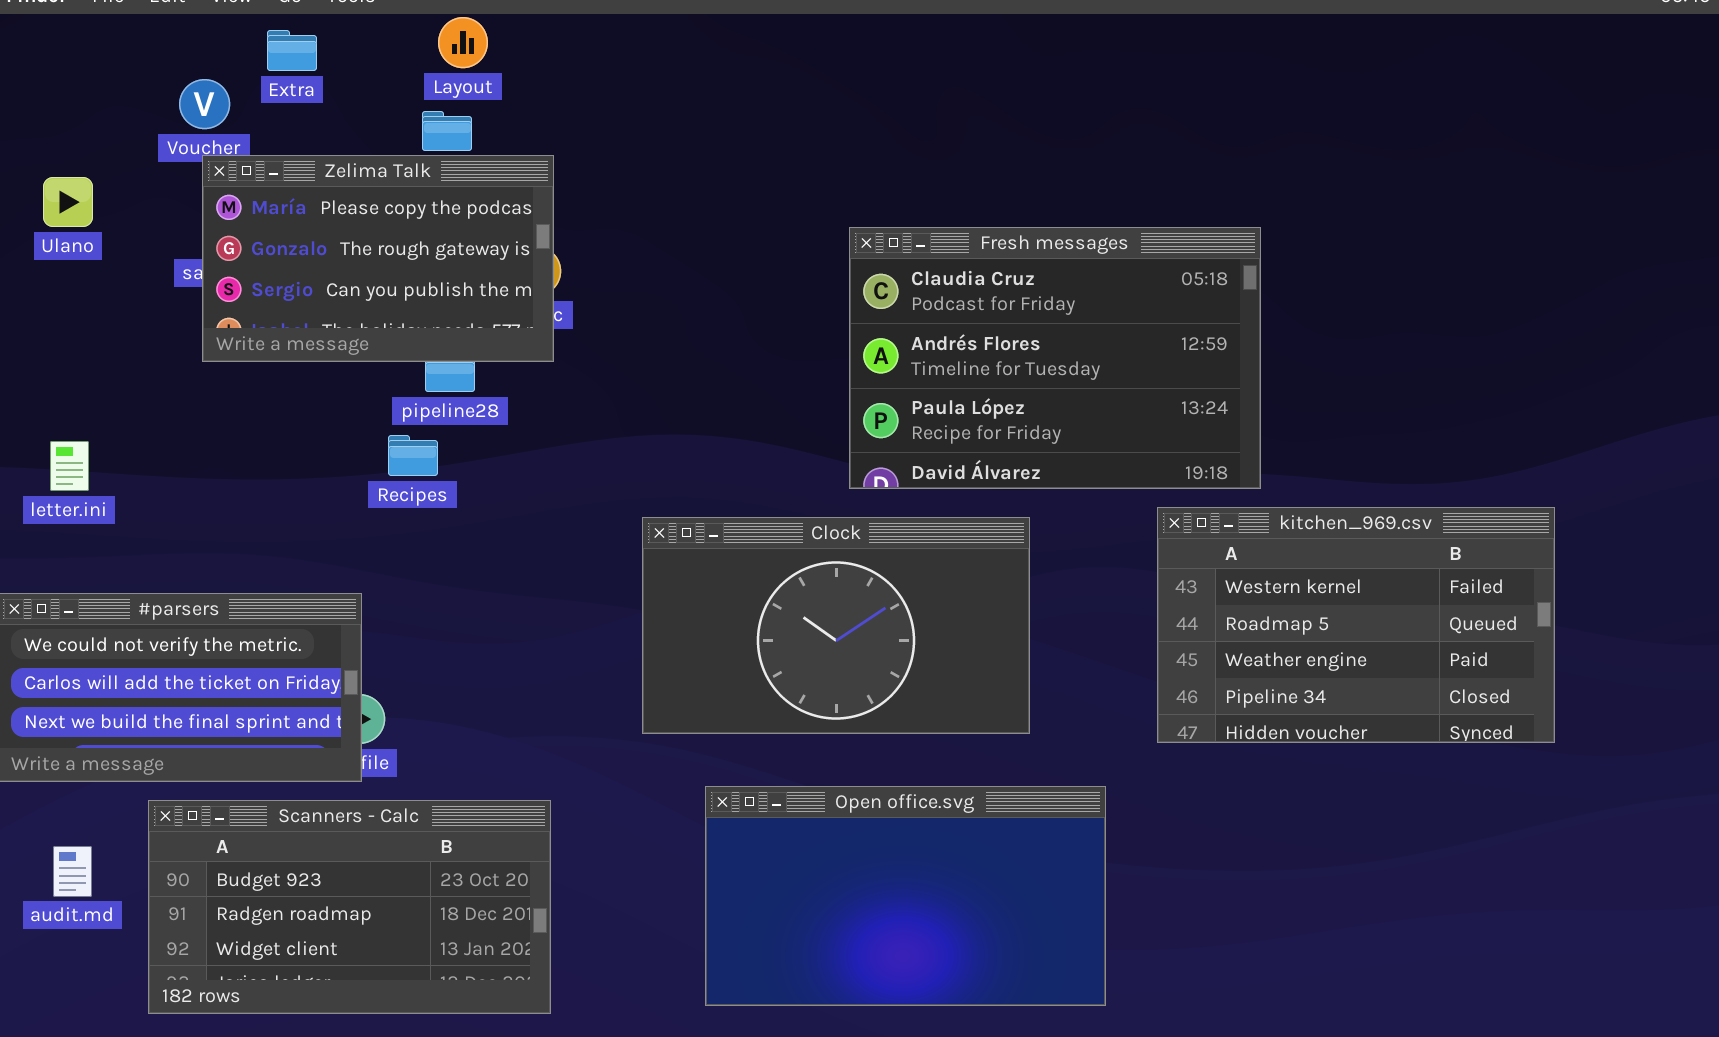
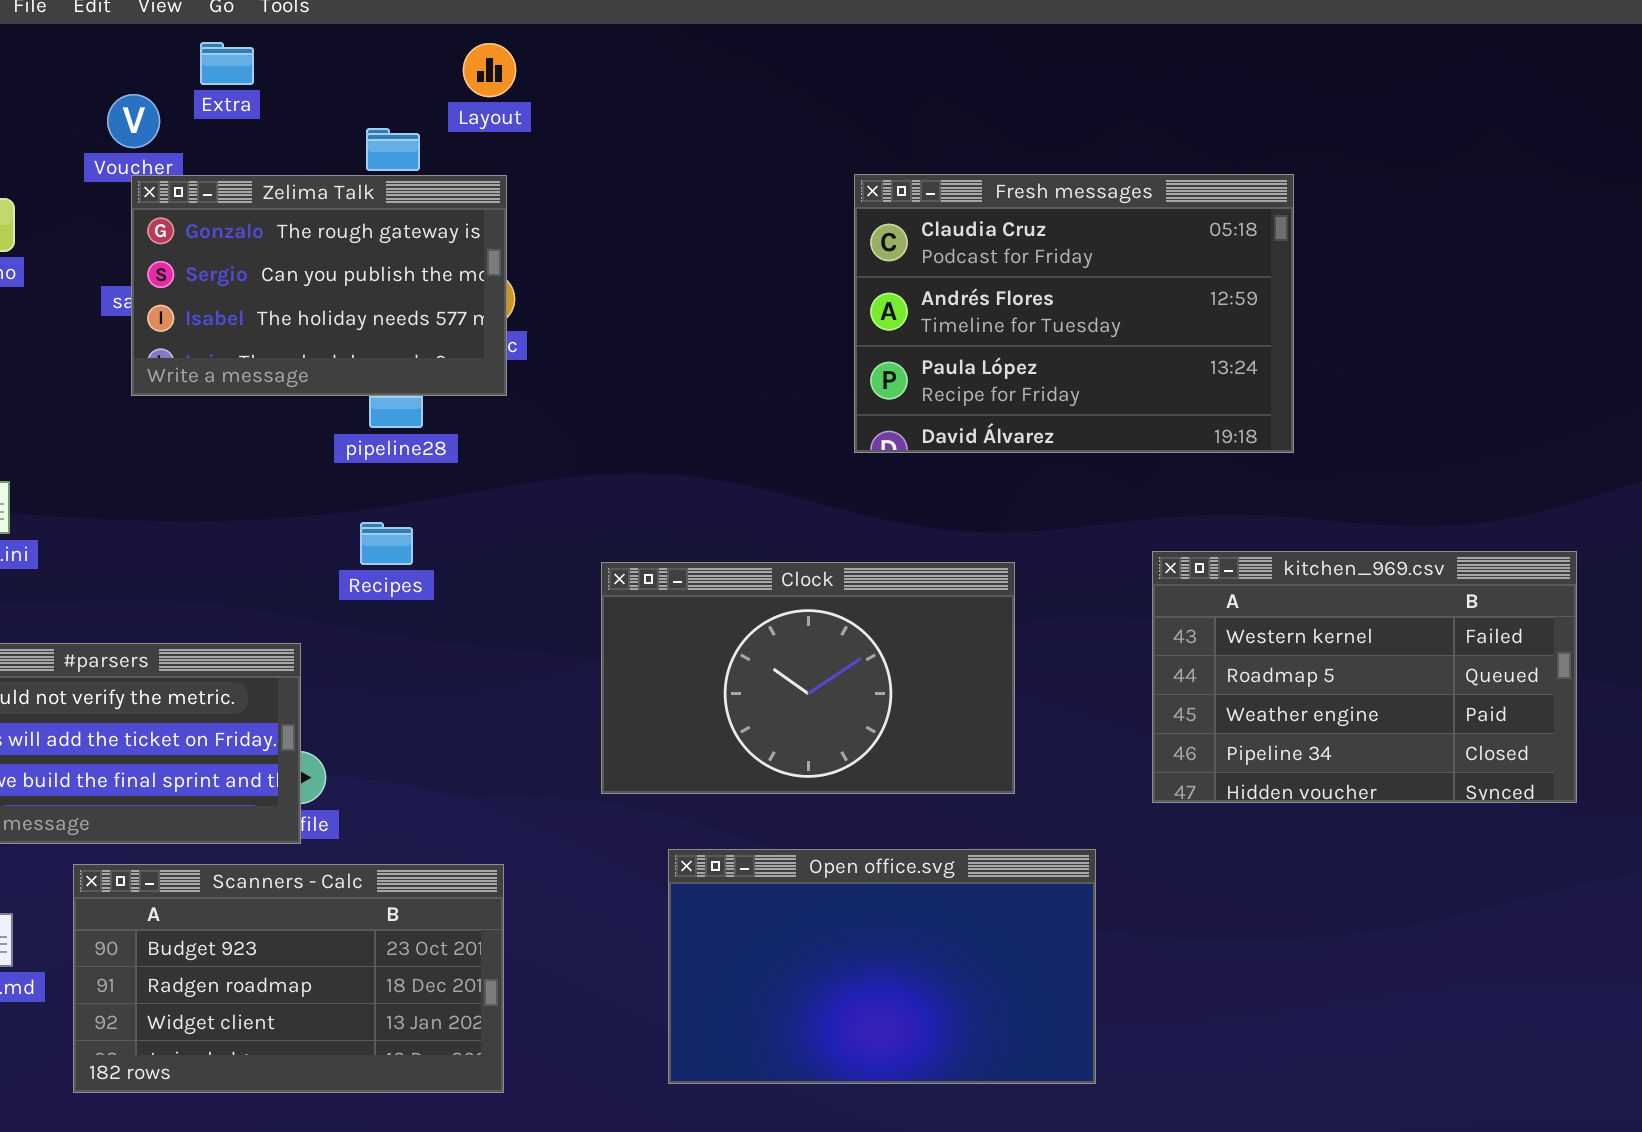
Layout: [438,17,488,68] -> [463,43,516,97], moved
Zelima Talk: [202,155,554,362] -> [131,175,507,396], scrolled down 1 row
Fresh messages: [849,227,1261,489] -> [854,174,1294,453], moved
Recipes: [388,435,438,476] -> [360,522,413,565], moved

